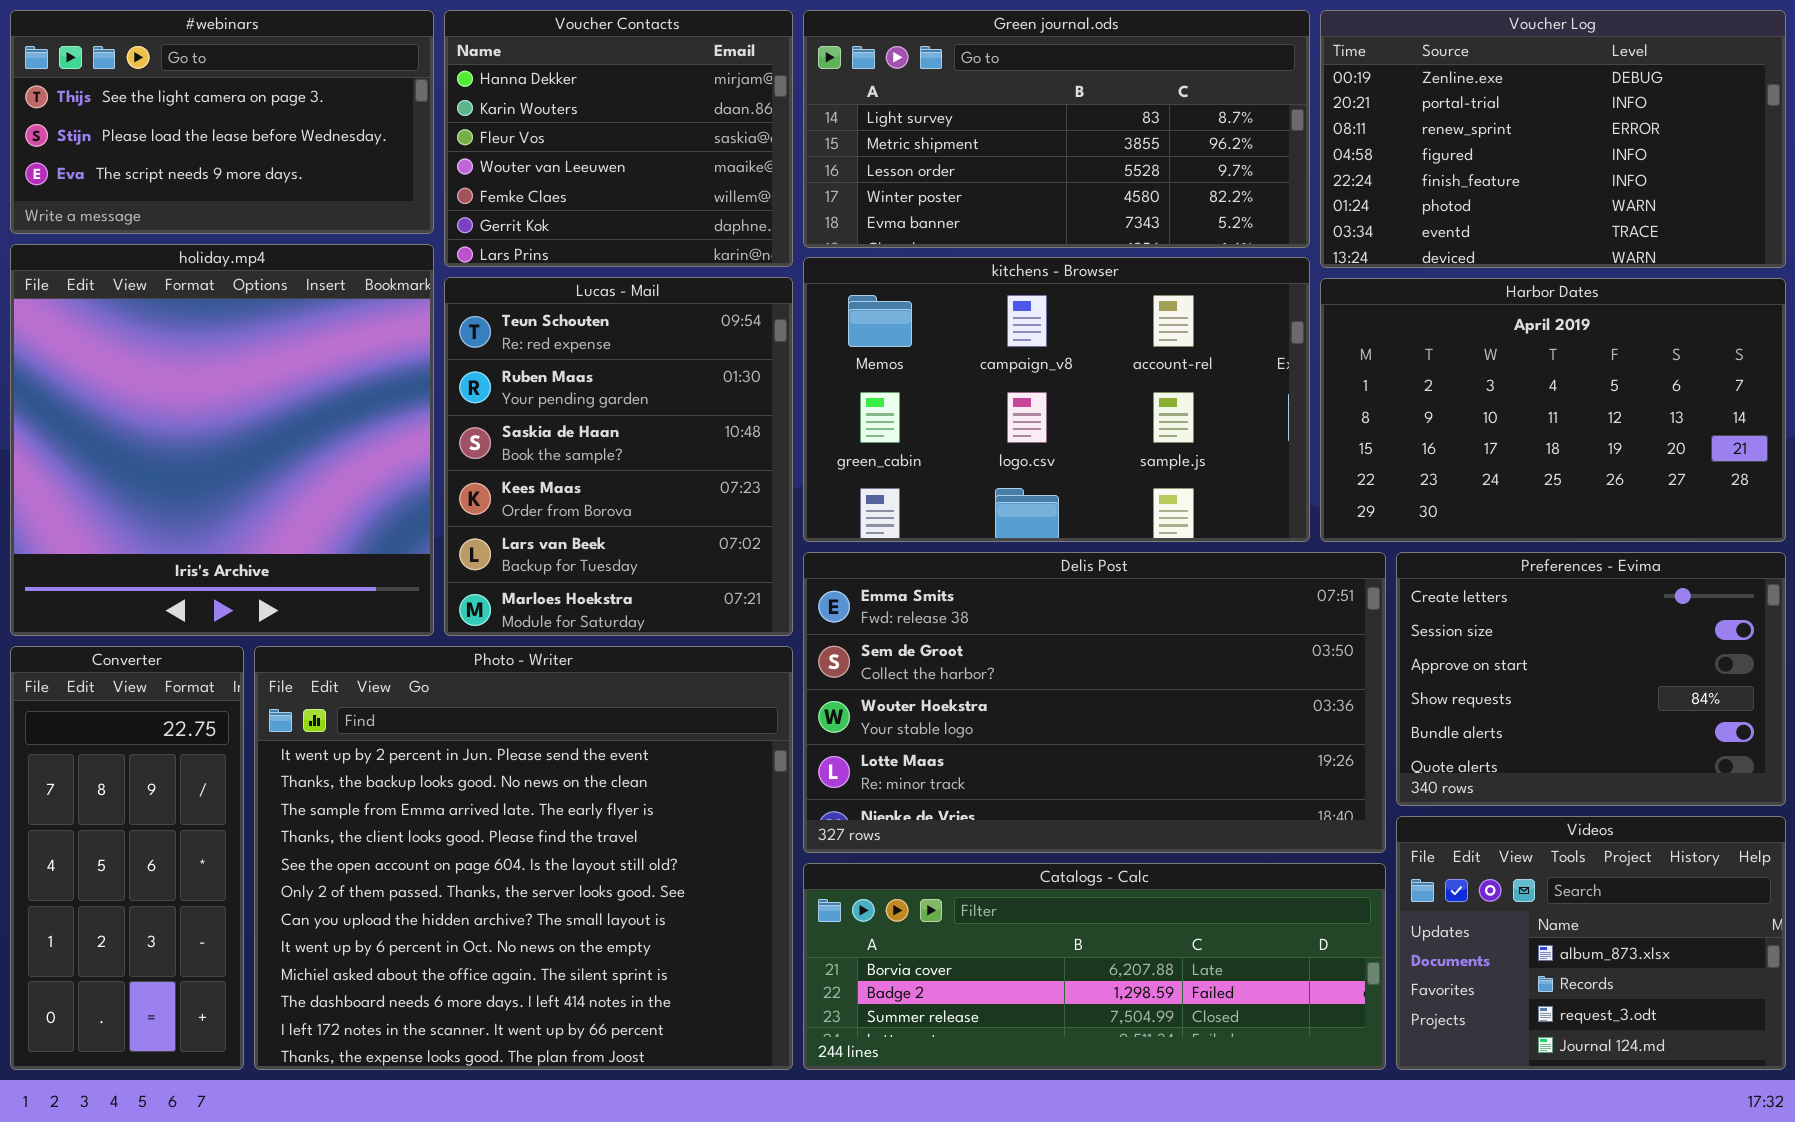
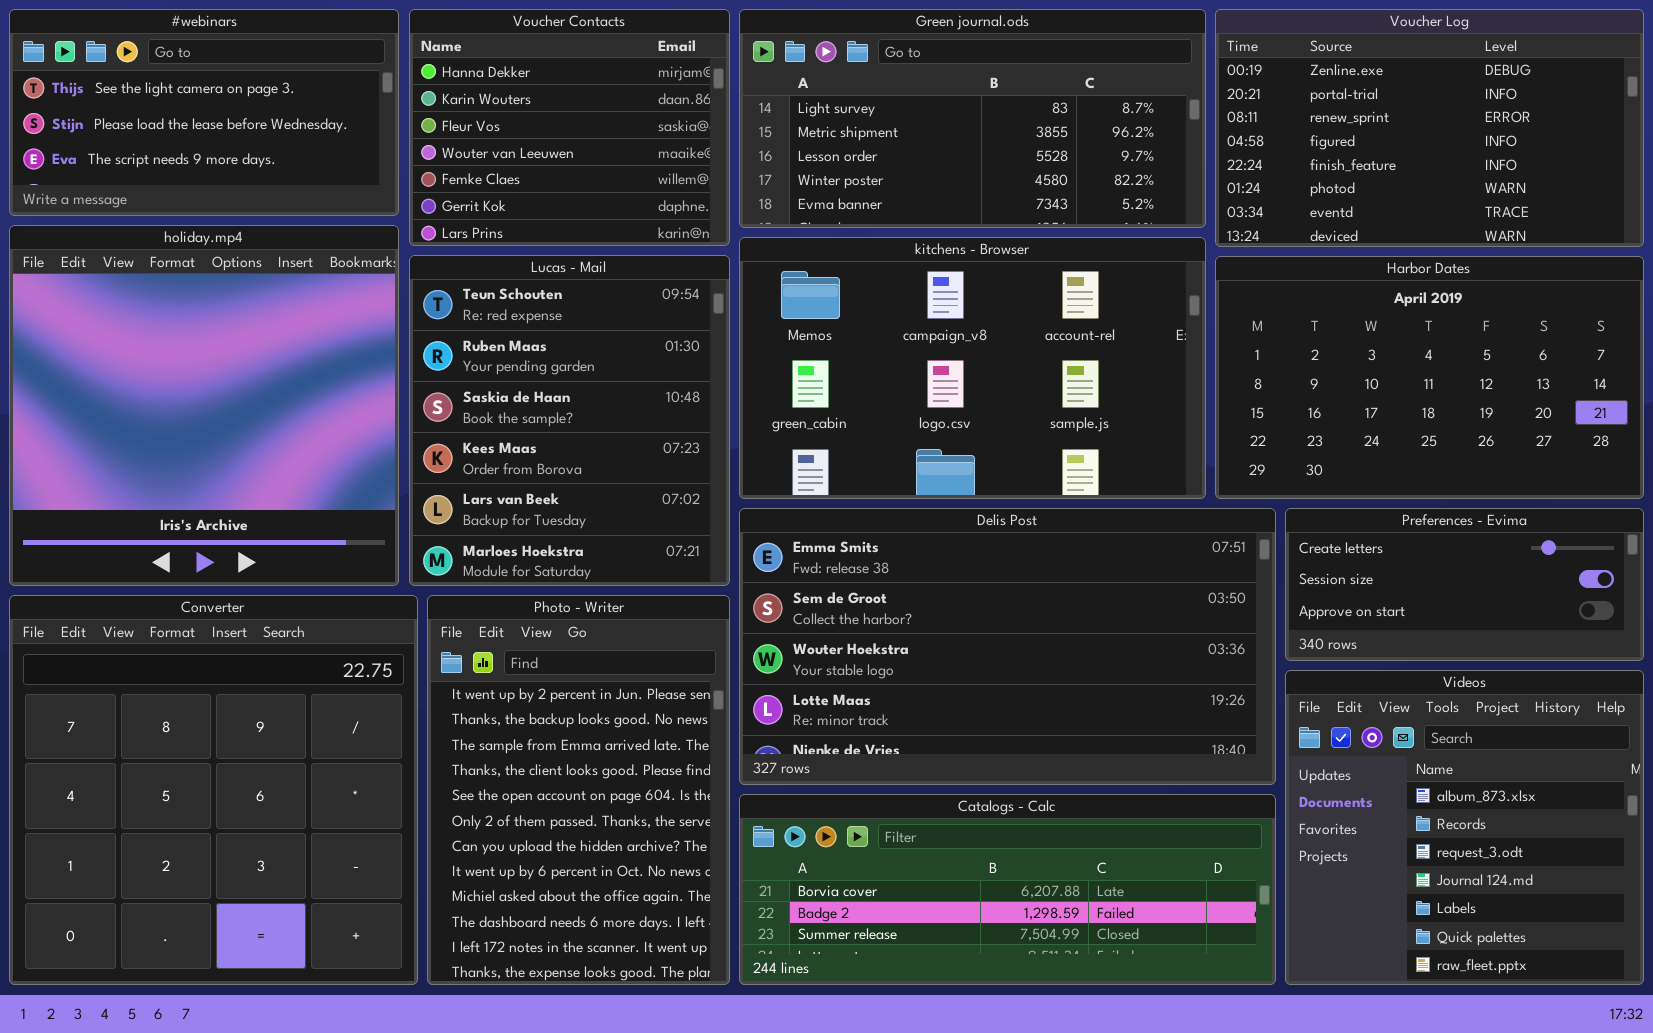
Preferences - Evima: [1396,552,1786,806] -> [1285,508,1644,661], resized
Converter: [10,646,244,1070] -> [9,595,418,985], resized
Photo - Writer: [254,646,793,1070] -> [427,595,730,985], resized
Videos: [1396,816,1786,1070] -> [1285,670,1644,985], resized

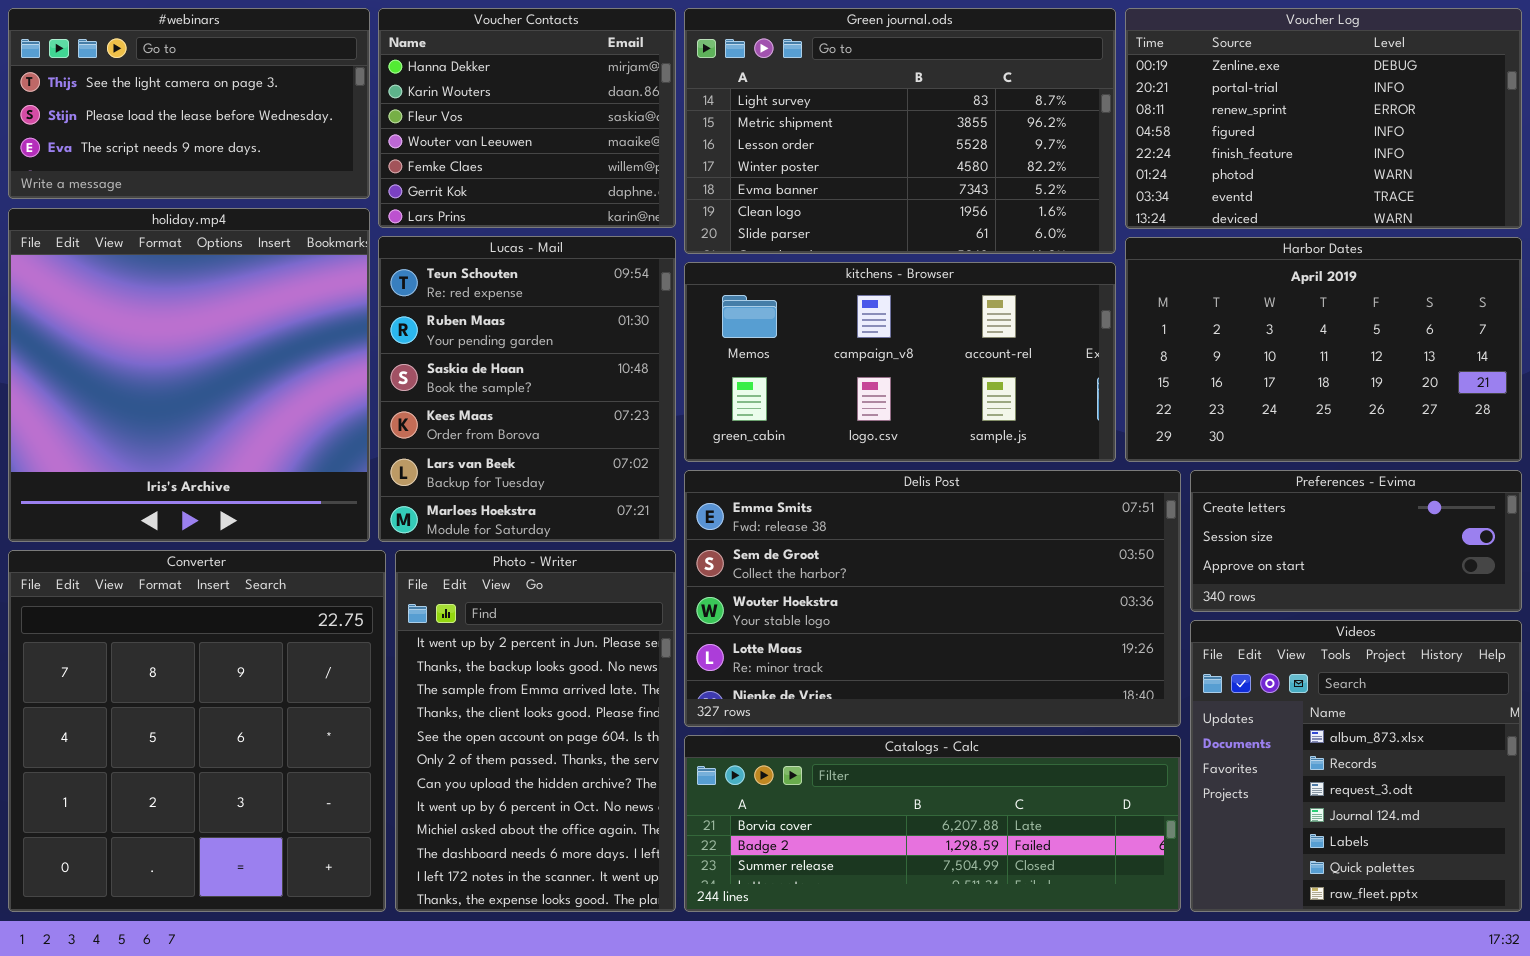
Green journal.ods: [739,9,1206,228] -> [684,8,1116,254], resized
kitchens - Browser: [739,237,1206,499] -> [684,262,1116,462], resized

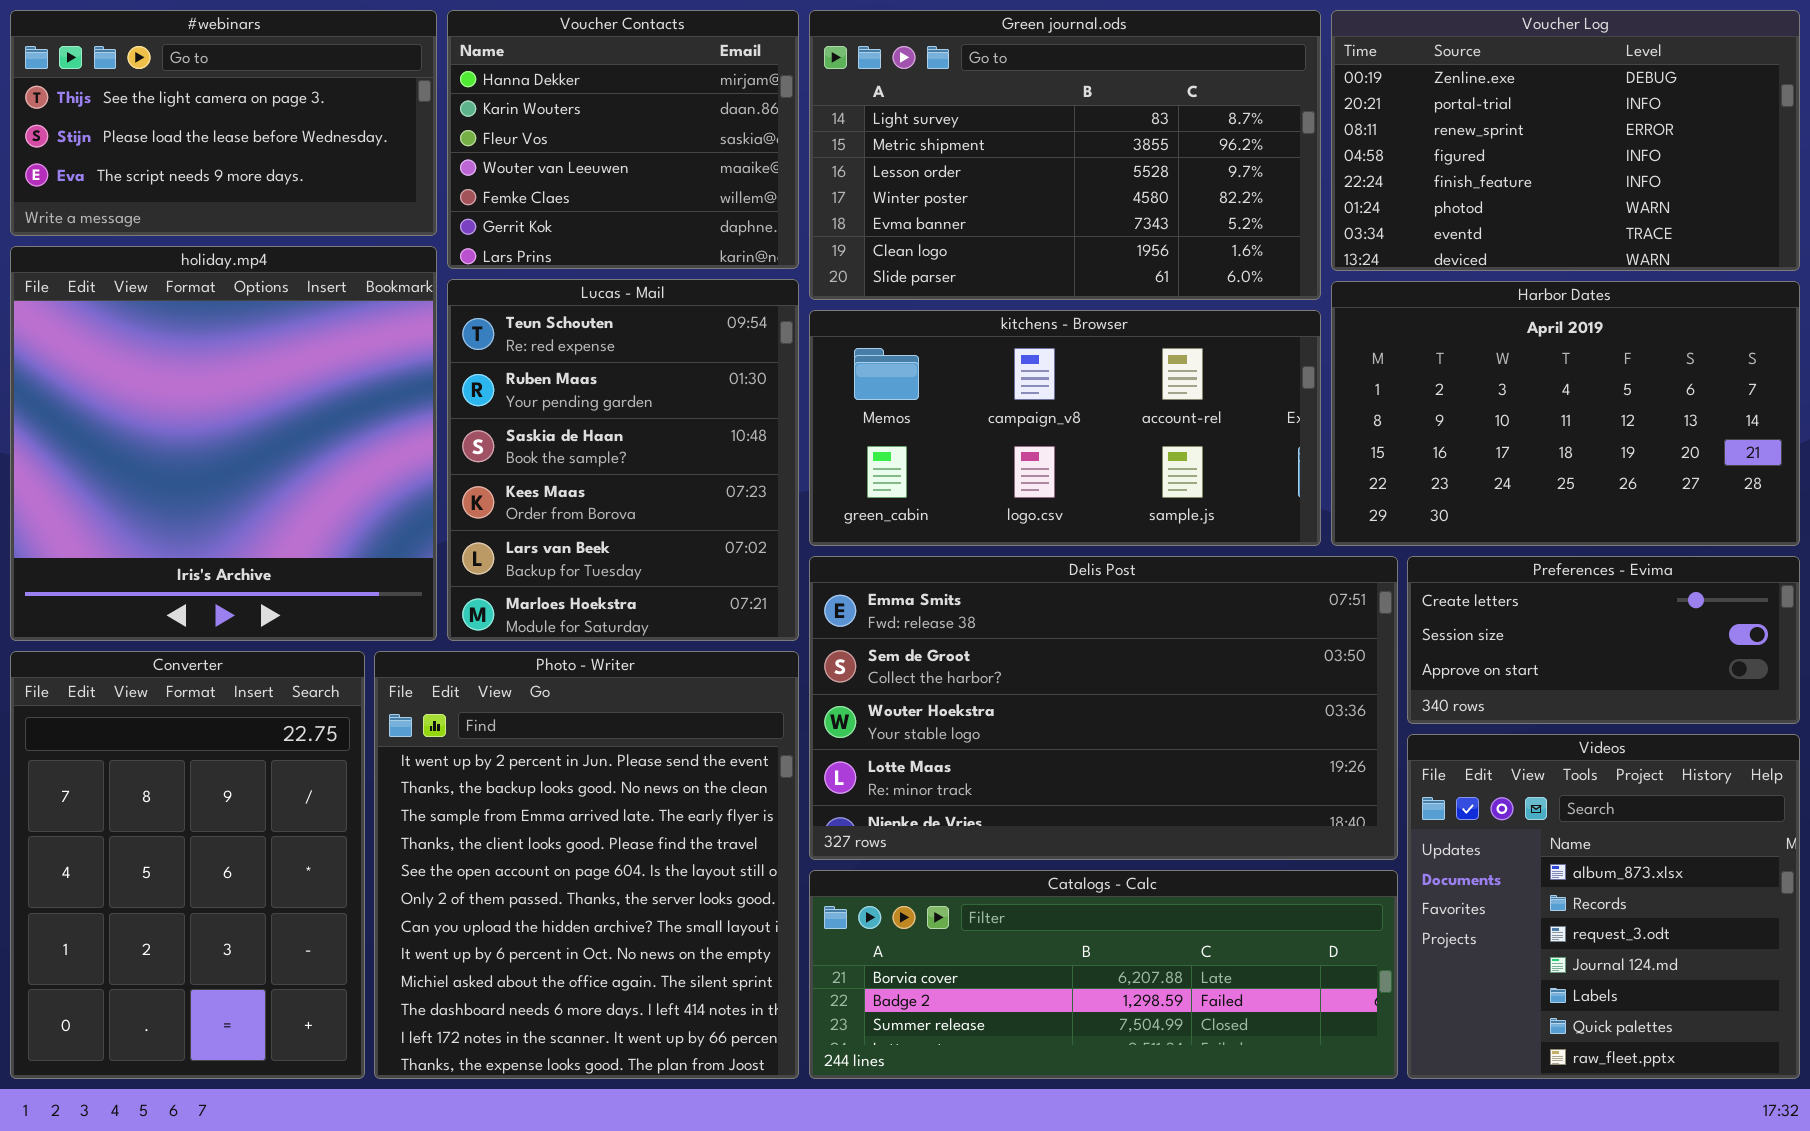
Converter: [8,550,386,912] -> [10,651,365,1079], resized
Photo - Writer: [395,550,676,912] -> [374,651,799,1079], resized

